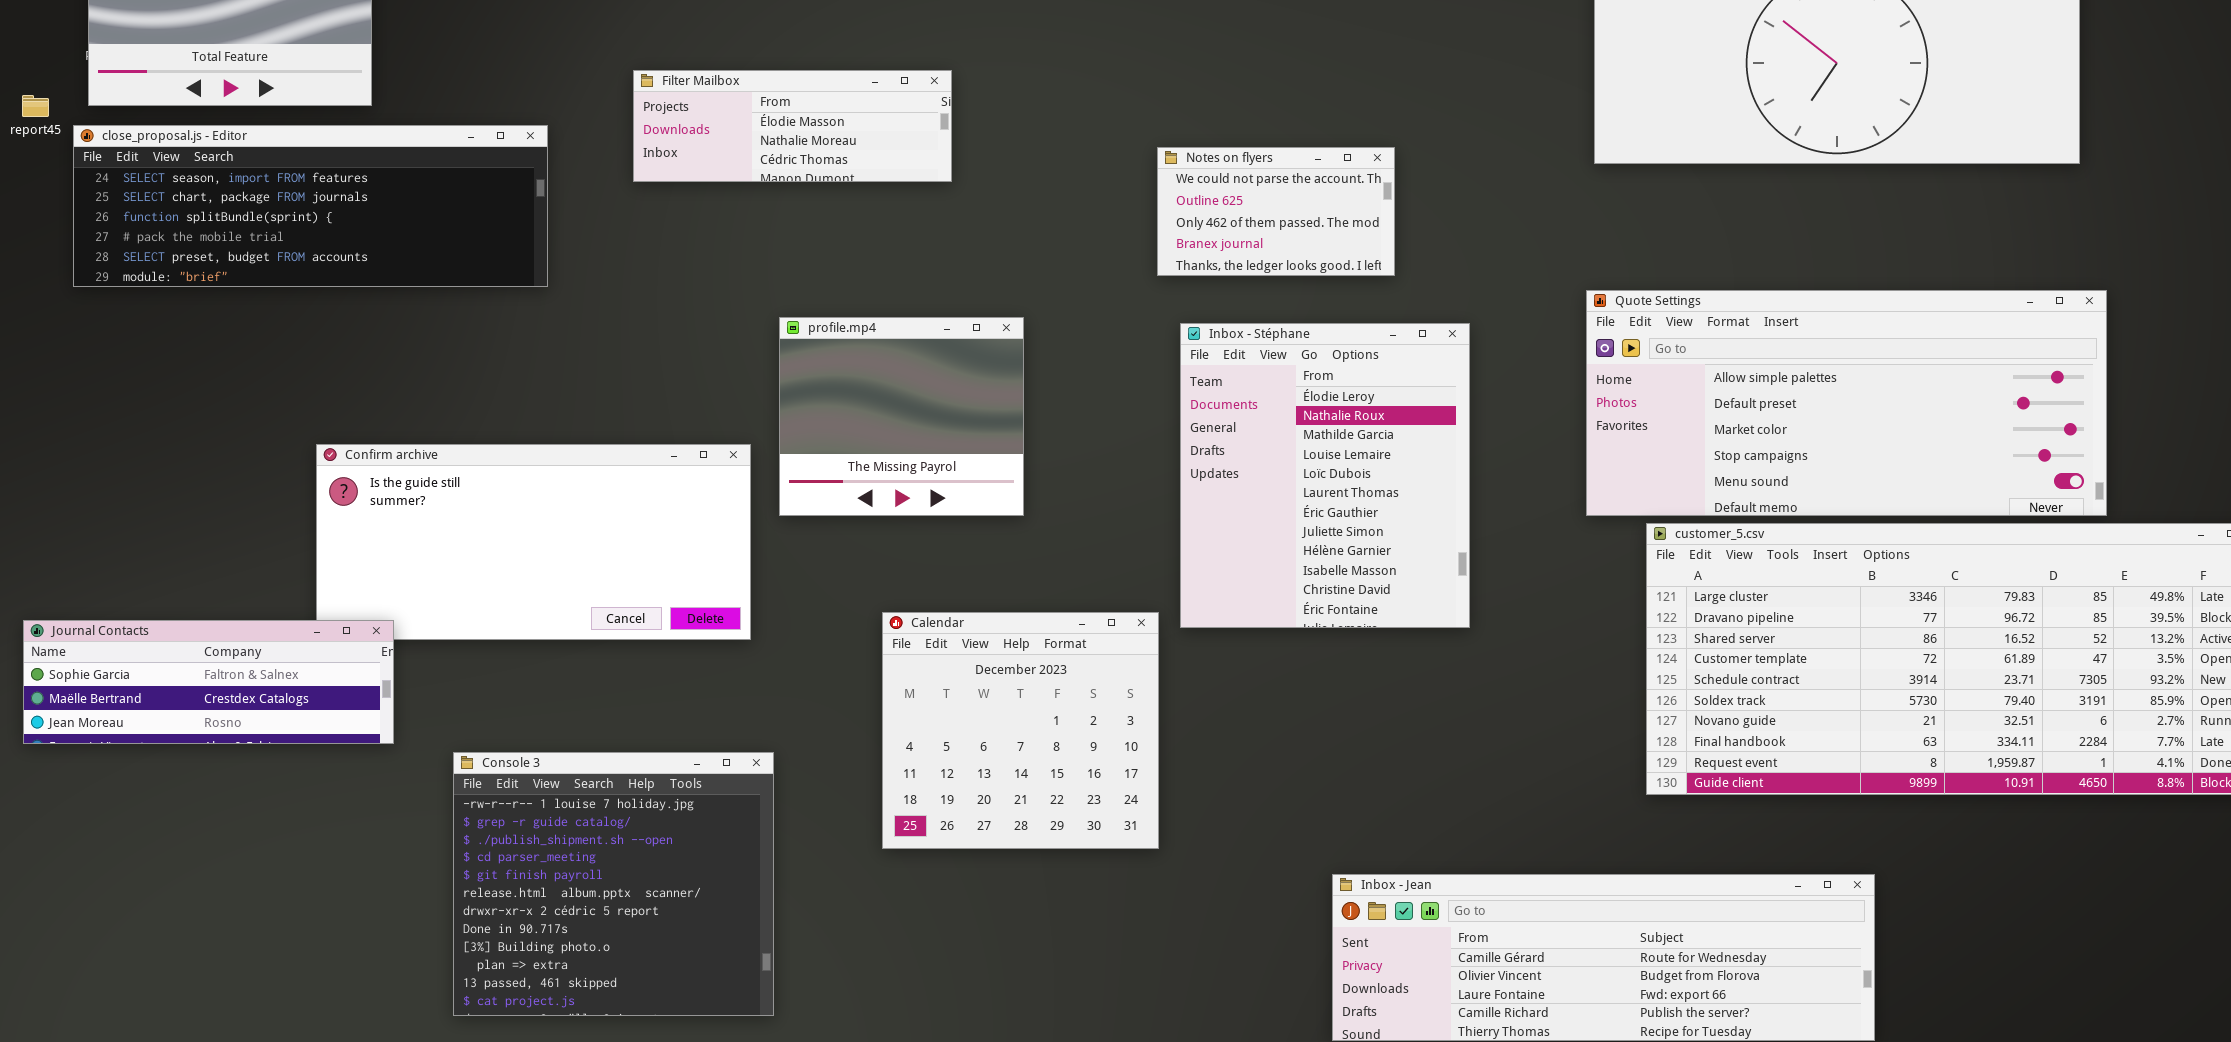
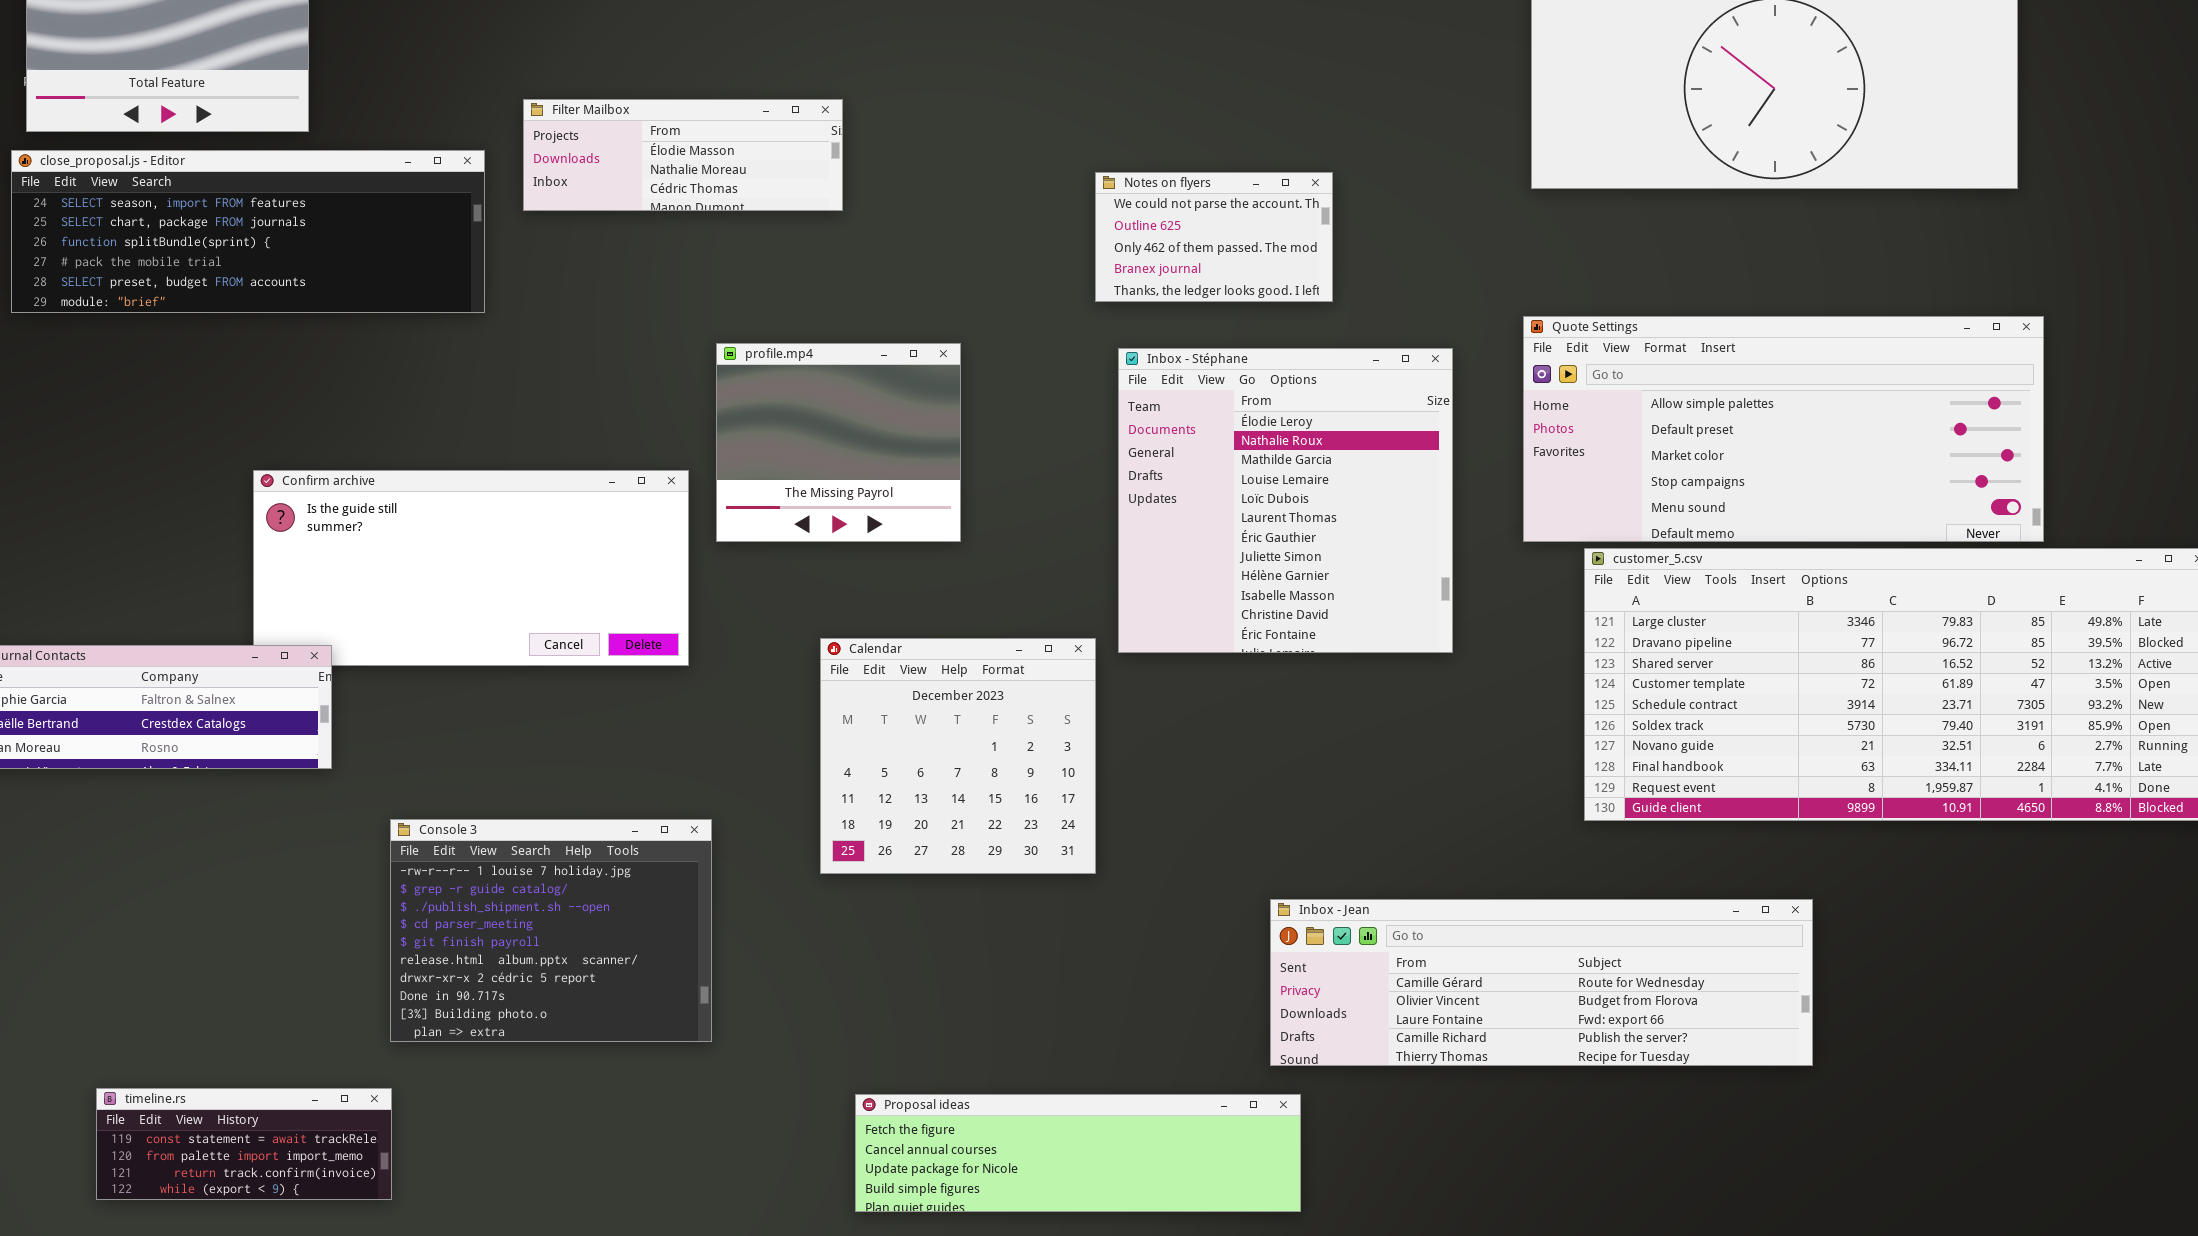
Filter Mailbox: [633,70,952,182] -> [523,99,843,211], moved
Inbox - Stéphane: [1180,323,1470,628] -> [1118,348,1453,653], resized
Console 3: [453,752,774,1016] -> [390,819,712,1042], resized

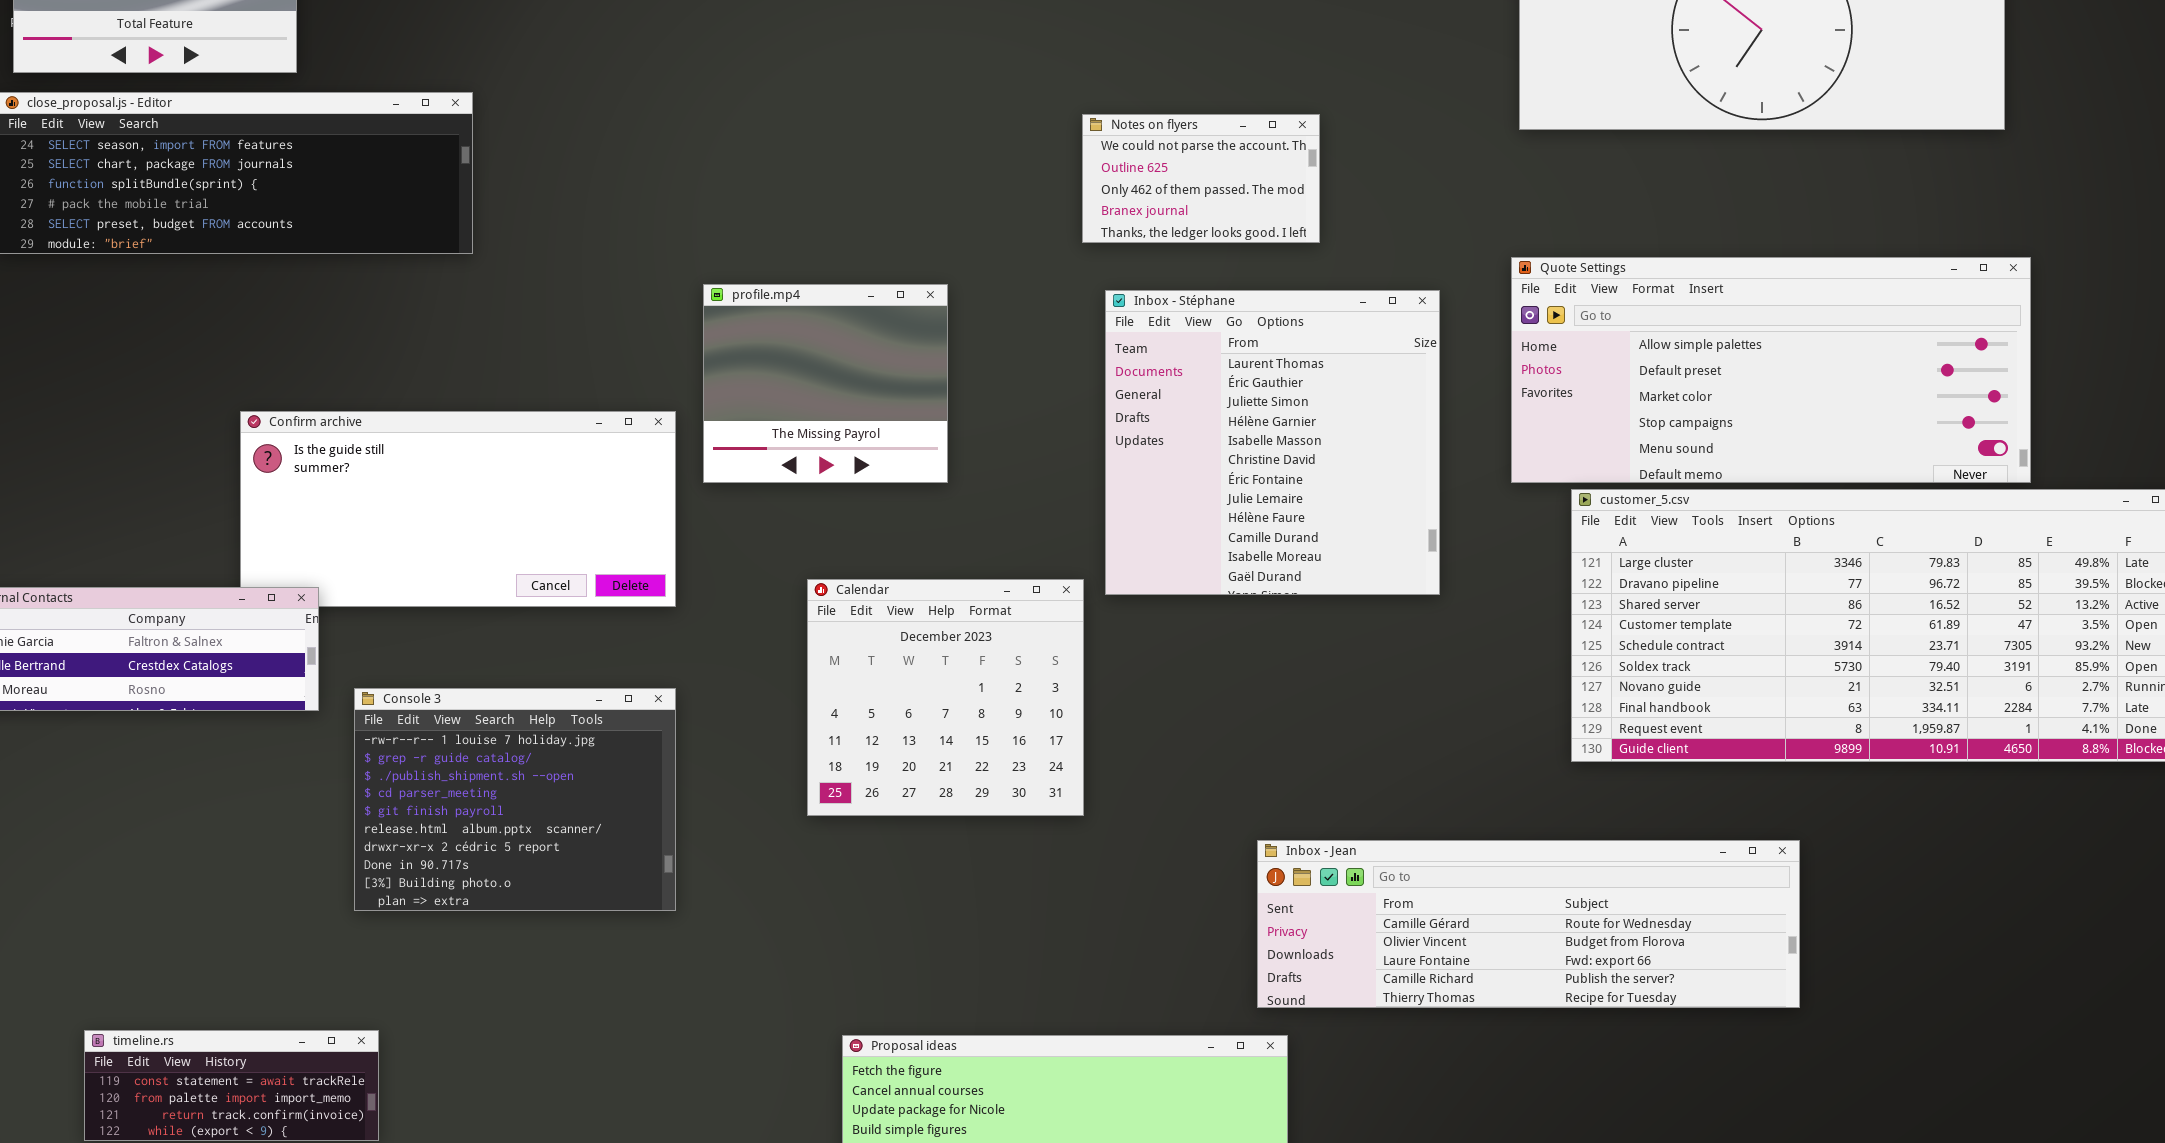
Filter Mailbox: [523,99,843,211] -> none, closed
Inbox - Stéphane: [1118,348,1453,653] -> [1105,290,1440,595], scrolled down 5 rows
Console 3: [390,819,712,1042] -> [354,688,676,911], moved

